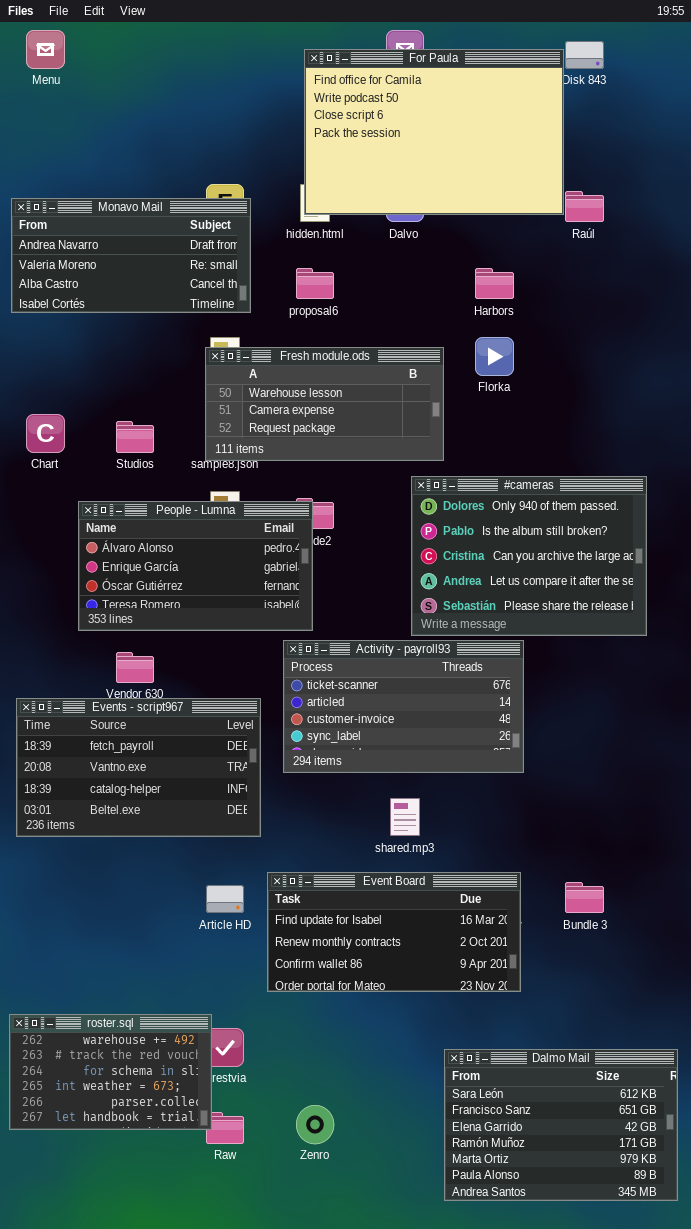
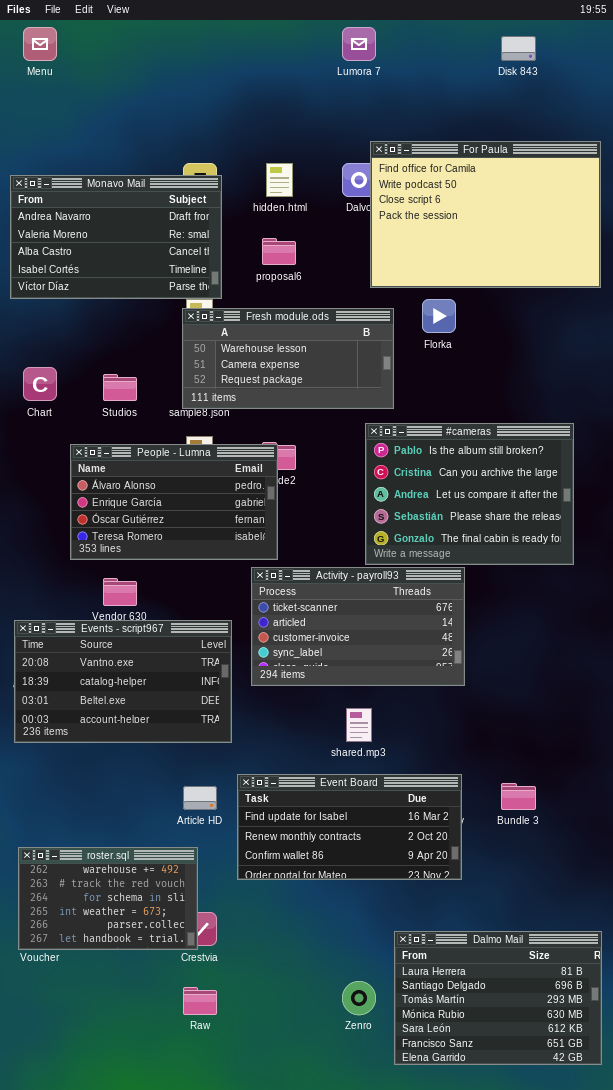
For Paula: [304,49,564,215] -> [370,141,601,288], moved
Monavo Mail: [11,198,251,313] -> [10,175,222,299], resized
#cameras: [411,476,647,636] -> [365,423,574,565], scrolled down 1 row
Events - script967: [16,698,261,837] -> [14,620,232,743], scrolled down 1 row
roster.sql: [9,1014,212,1130] -> [18,847,198,950], moved
Dalmo Mail: [444,1049,678,1201] -> [394,931,602,1065], scrolled up 4 rows
Zenro: [296,1105,334,1144] -> [342,981,376,1015], moved

